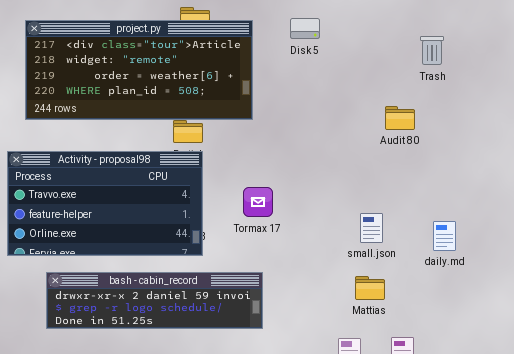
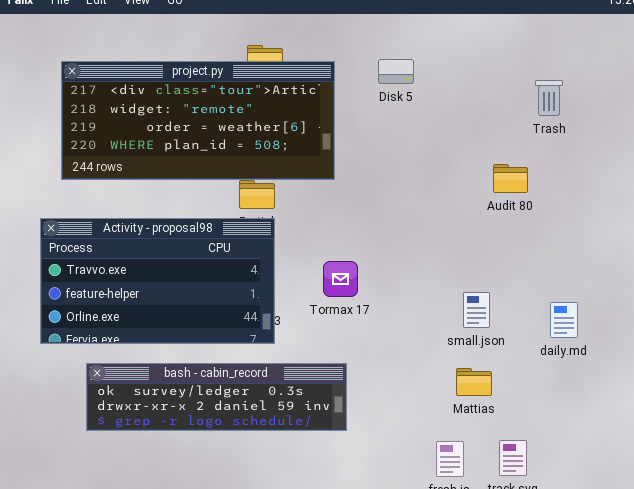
bash - cabin_record: [46,272,263,329] -> [86,363,347,431], scrolled up 1 row

